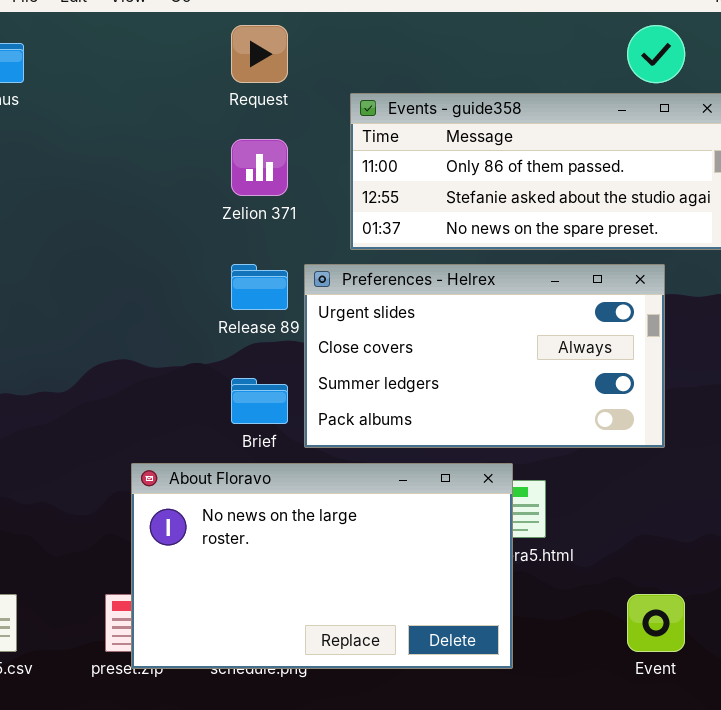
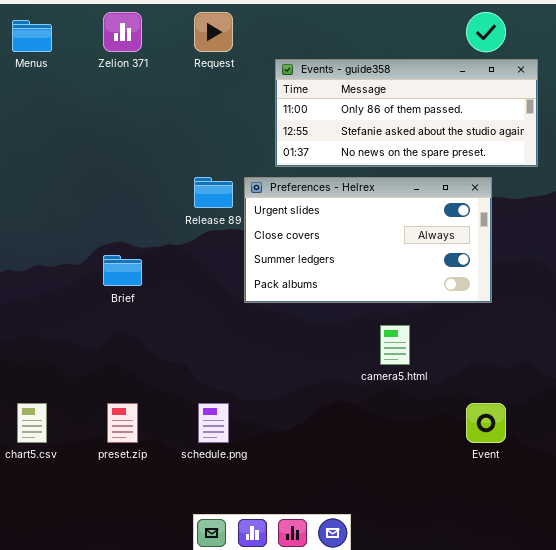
Zelion 371: [231,139,288,196] -> [103,12,142,52], moved
Brief: [231,378,288,424] -> [103,255,142,286], moved
About Floravo: [131,463,513,669] -> none, closed

